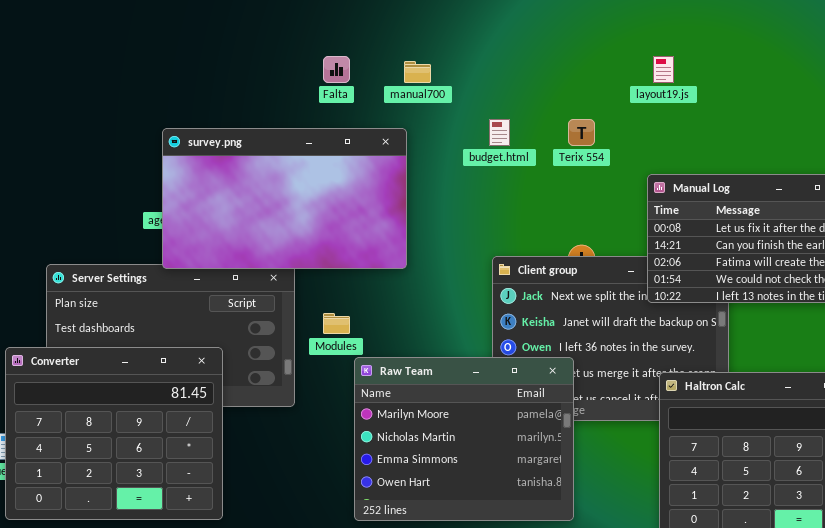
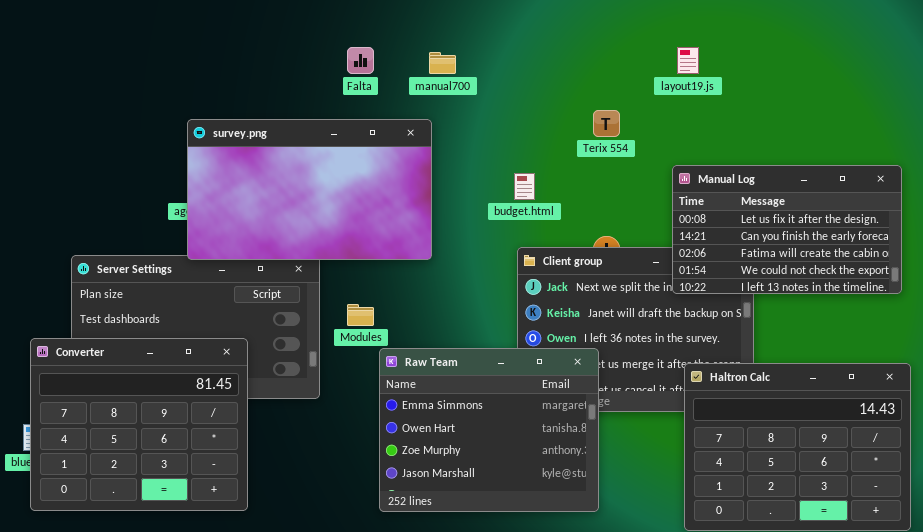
budget.html: [489,119,510,146] -> [514,173,535,200], moved
Raw Team: [354,357,574,521] -> [379,348,599,512], scrolled down 2 rows

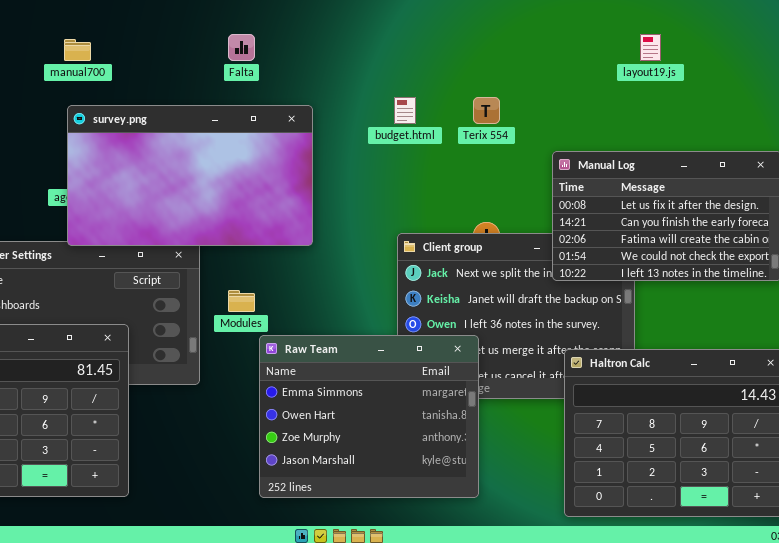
layout19.js: [677,47,699,74] -> [640,34,661,61], moved
manual700: [429,52,456,74] -> [64,39,91,61], moved
budget.html: [514,173,535,200] -> [394,97,416,124], moved

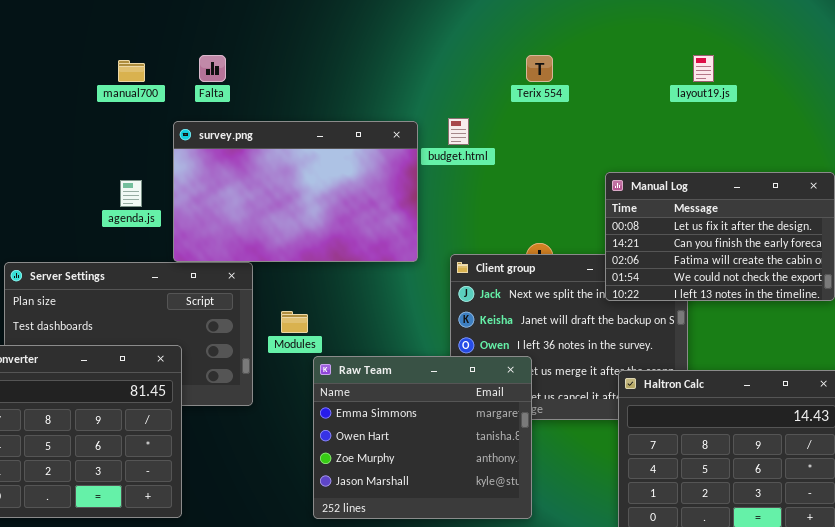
Falta: [228,34,255,61] -> [199,55,226,82], moved
Terix 554: [473,97,500,124] -> [526,55,553,82], moved
survey.png: [67,105,313,246] -> [173,121,418,262], moved

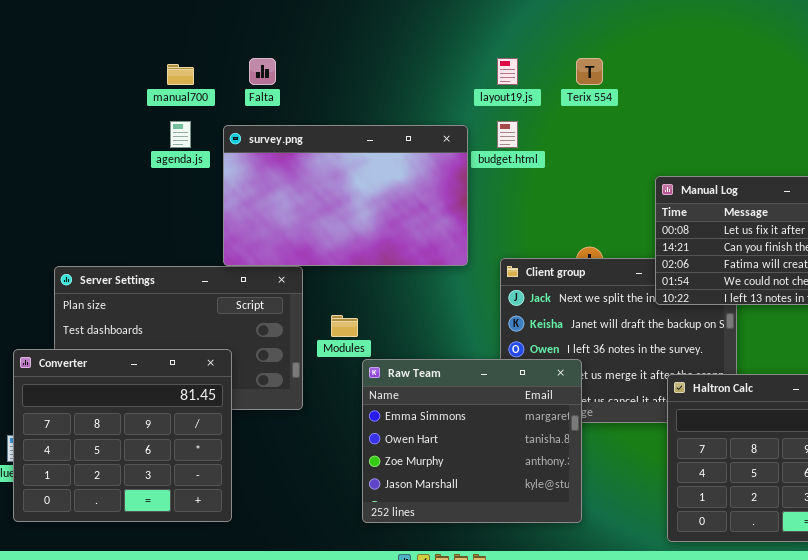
layout19.js: [693,55,714,82] -> [497,58,518,85], moved
agenda.js: [120,180,142,207] -> [170,121,191,148], moved

